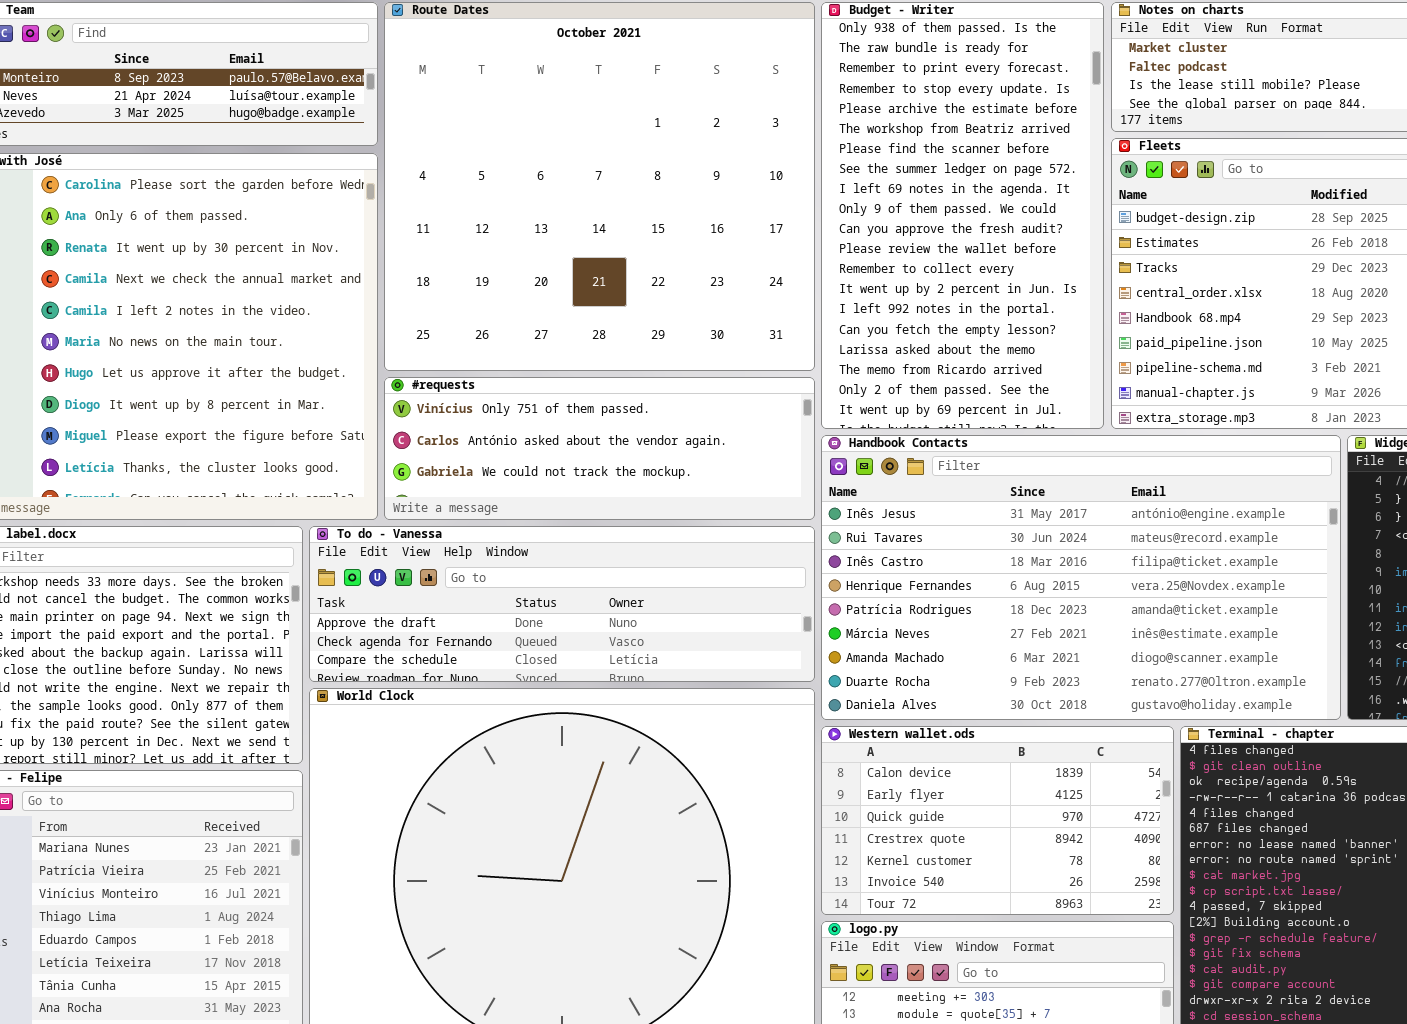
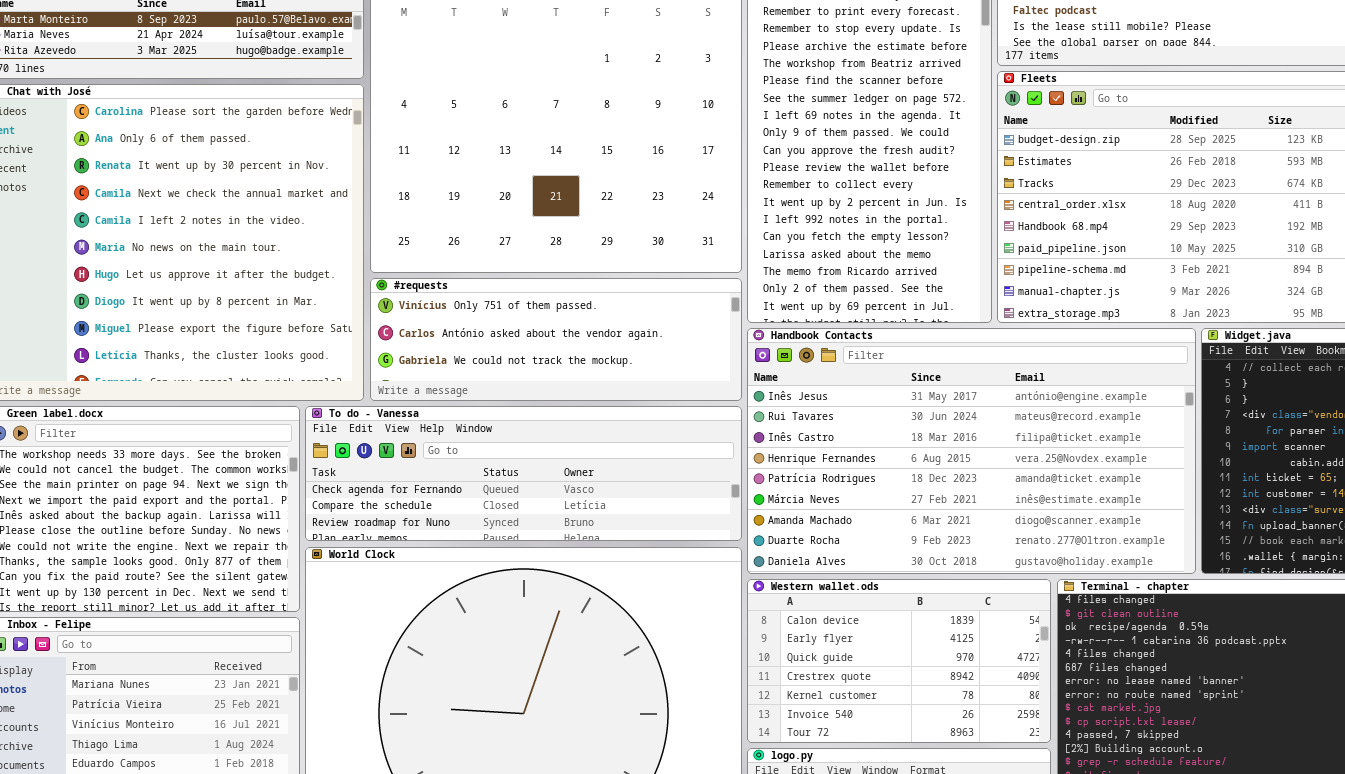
To do - Vanessa: [309,526,815,682] -> [305,406,742,541], scrolled down 1 row

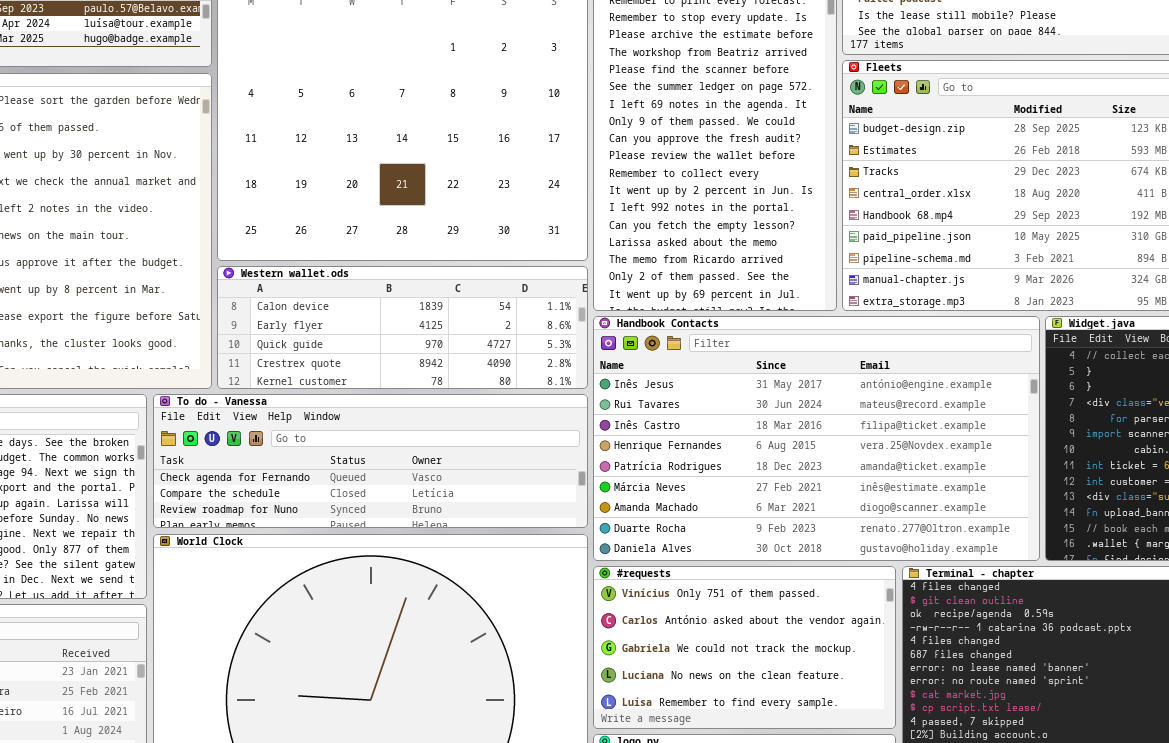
#requests: [370,278,742,401] -> [593,566,896,729], moved, resized
Western wallet.ods: [747,579,1051,743] -> [217,266,588,389], moved, resized

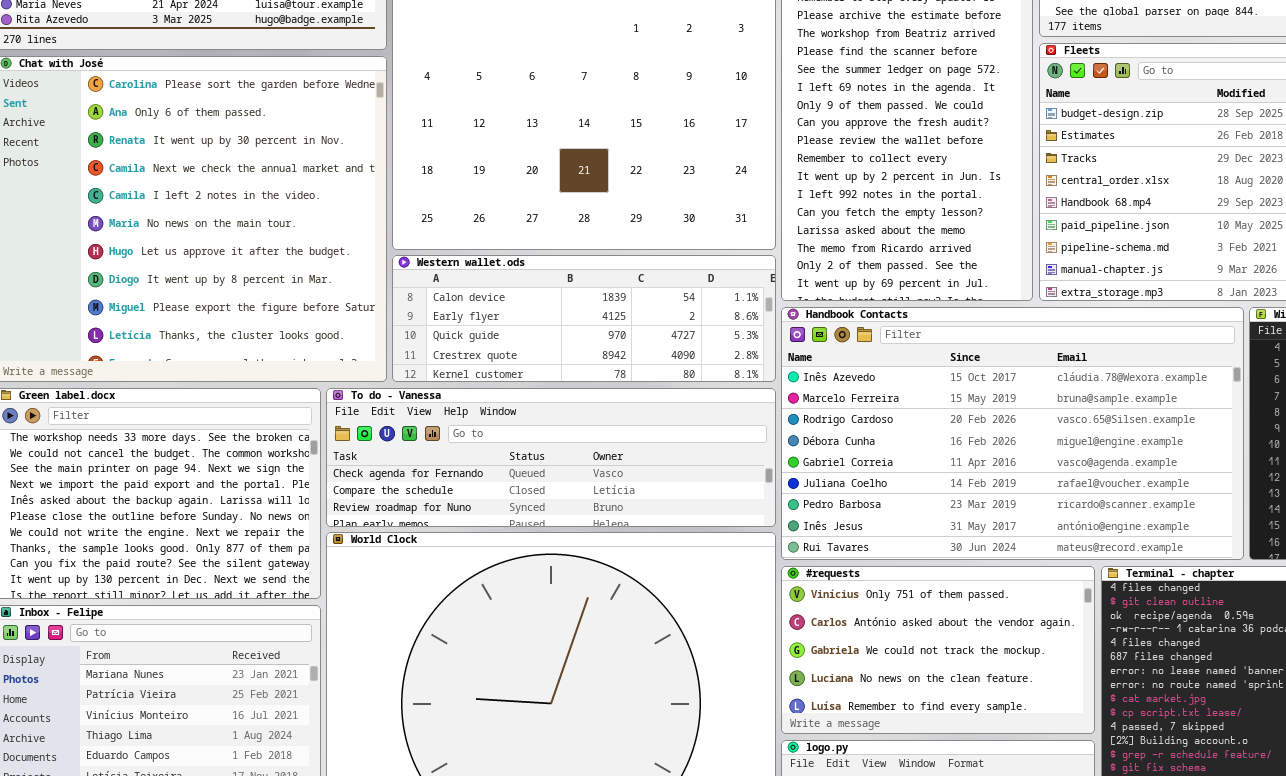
Handbook Contacts: [593,316,1040,561] -> [781,307,1244,560], scrolled up 7 rows

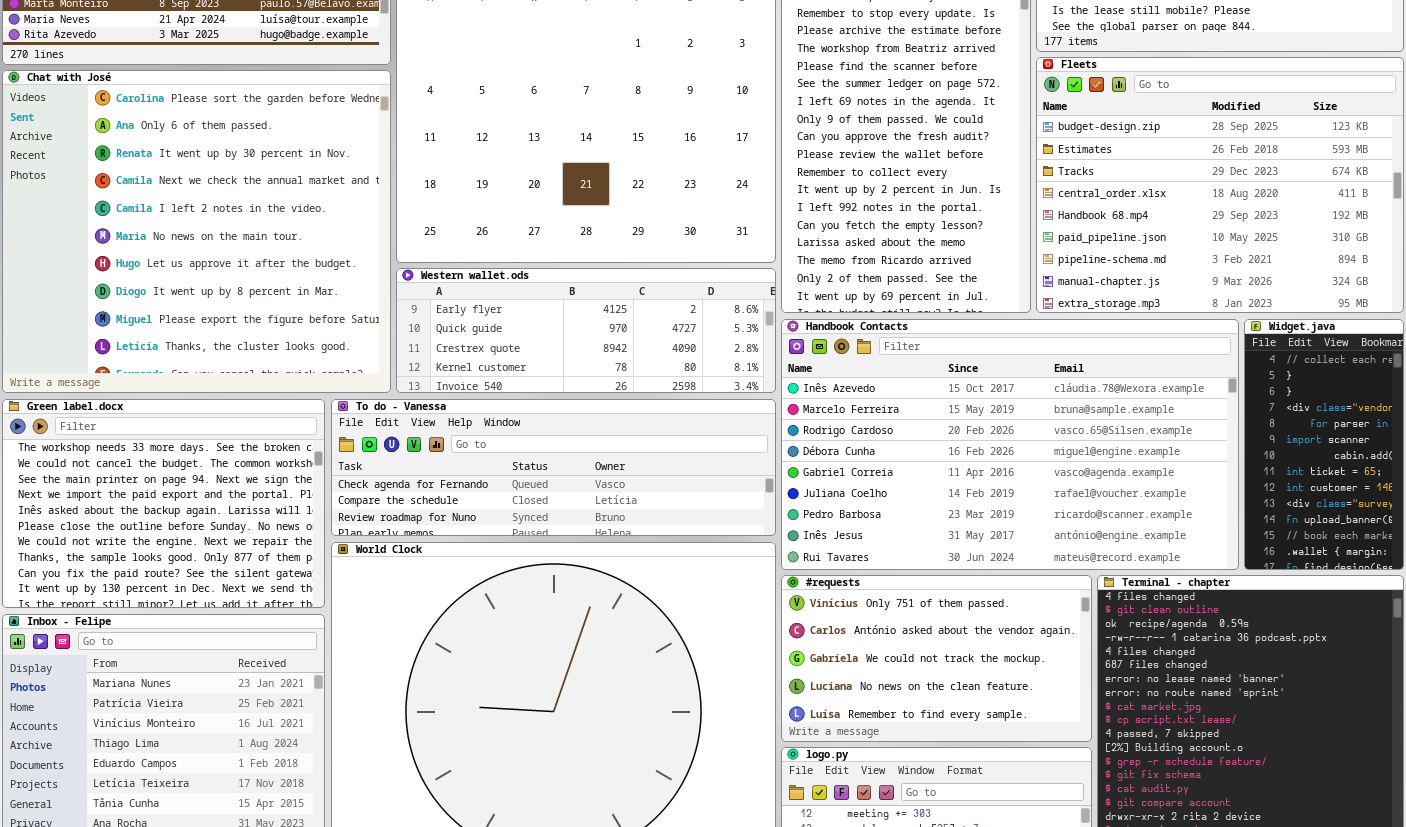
Western wallet.ods: [392,255,776,382] -> [396,268,776,393], scrolled down 1 row

